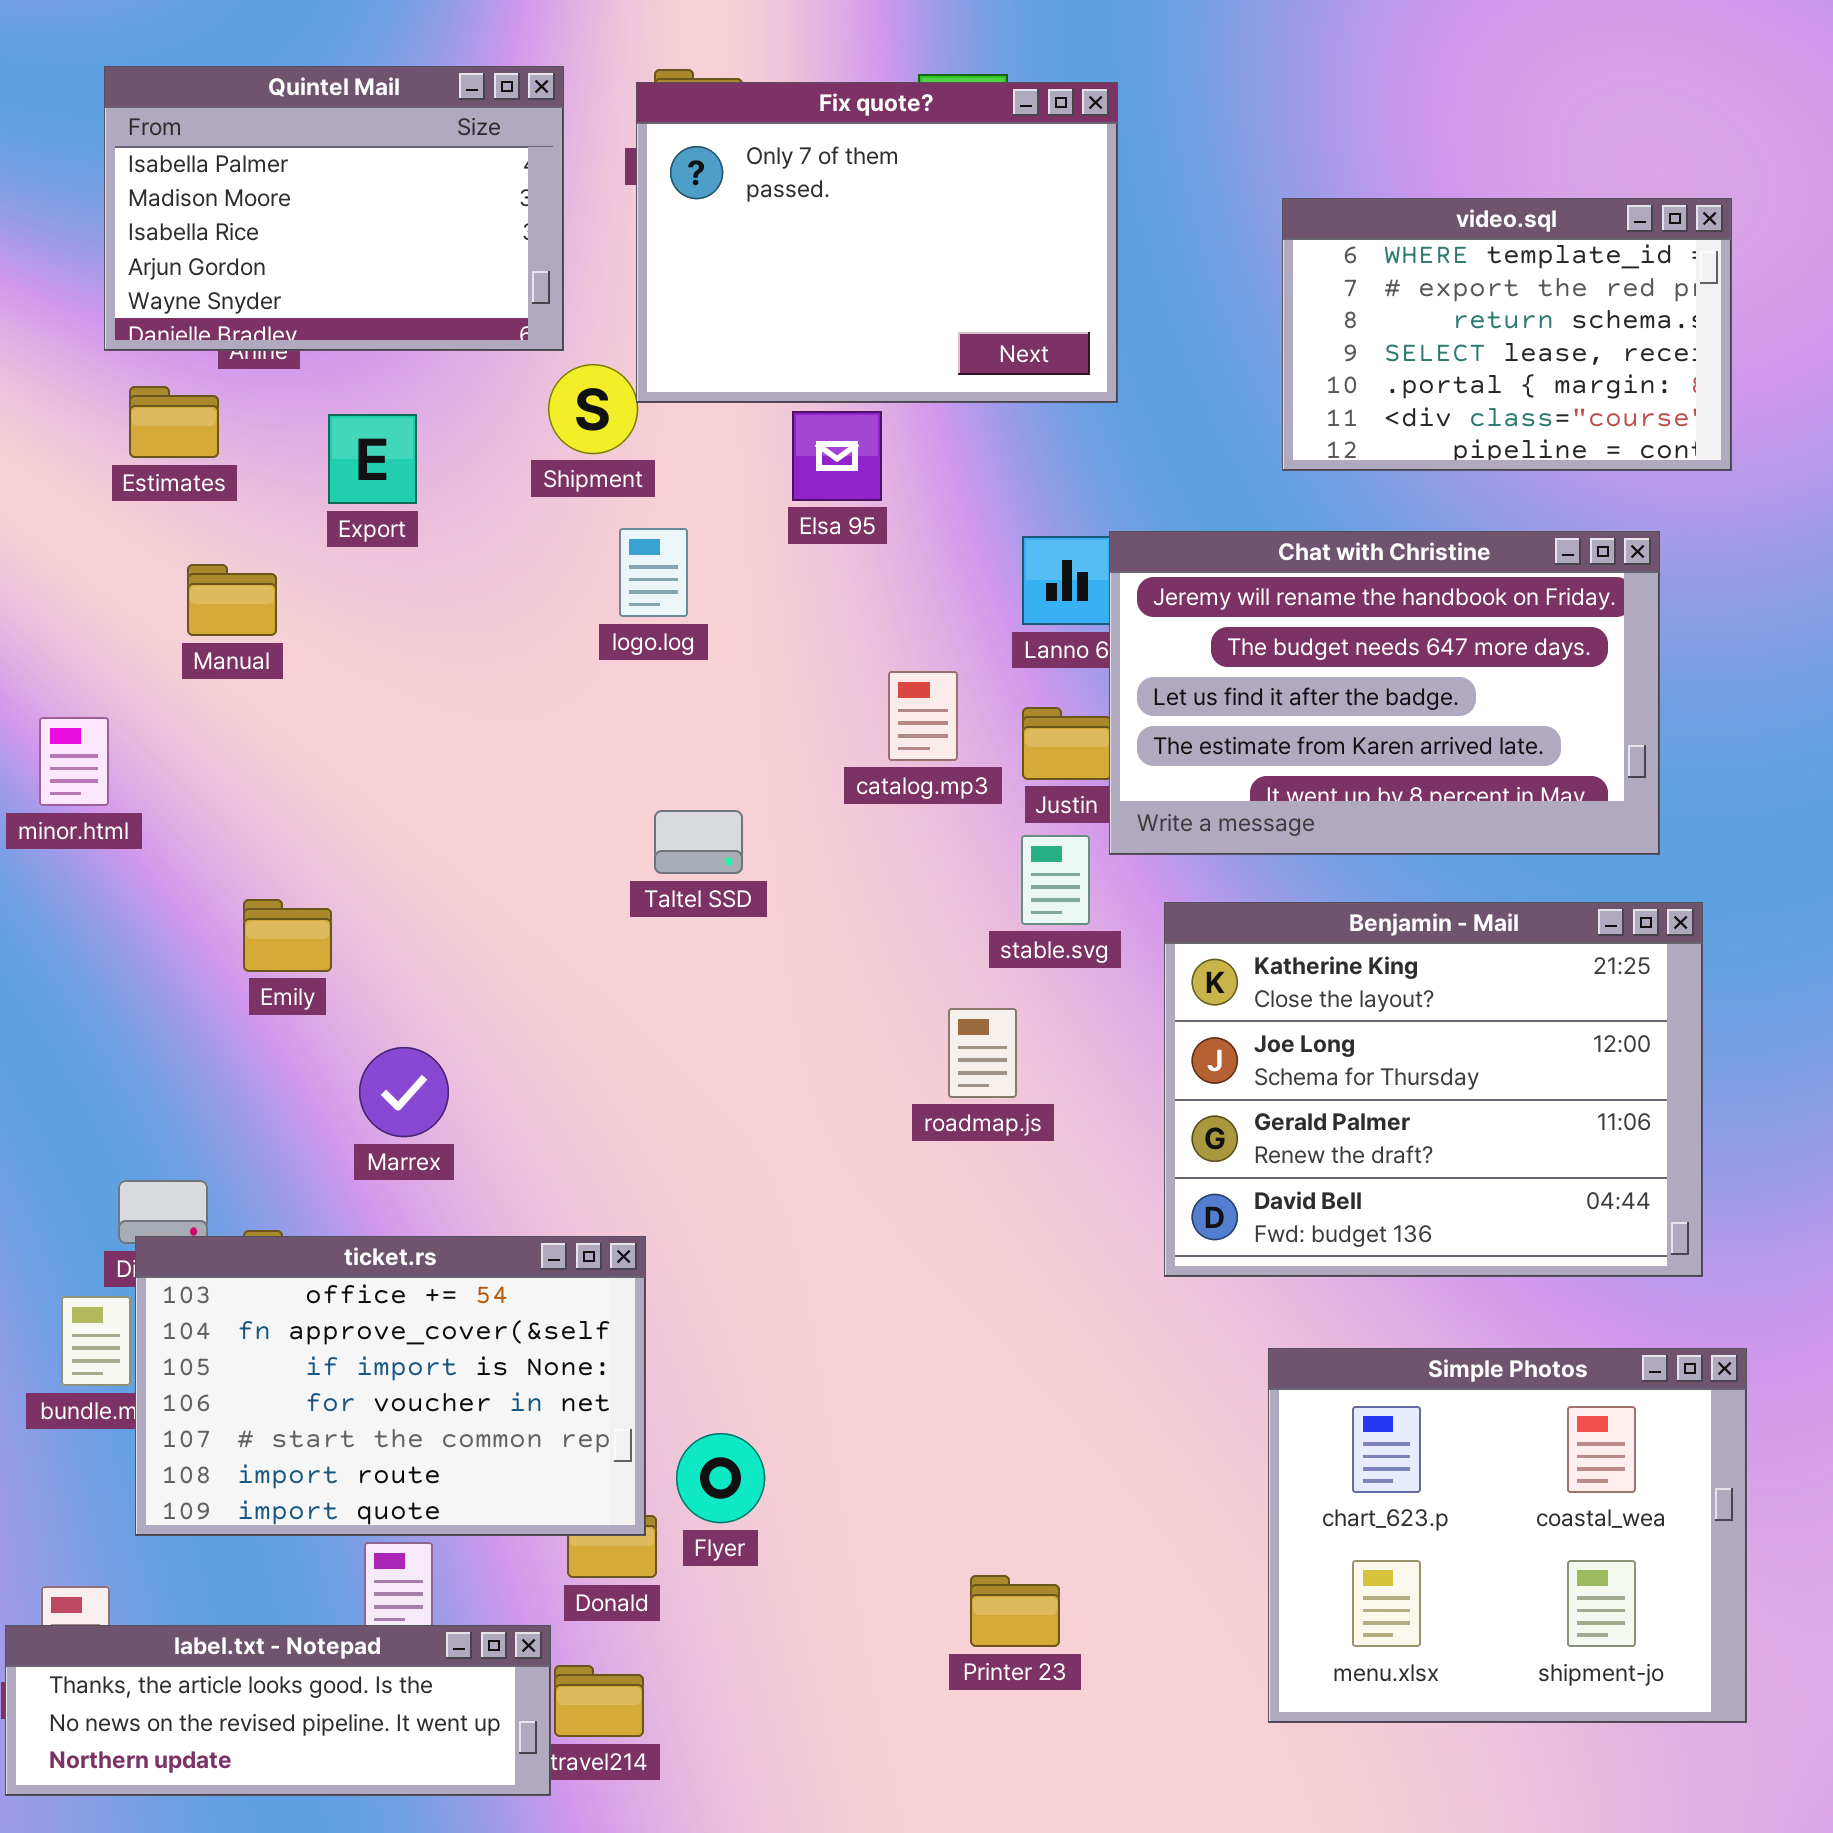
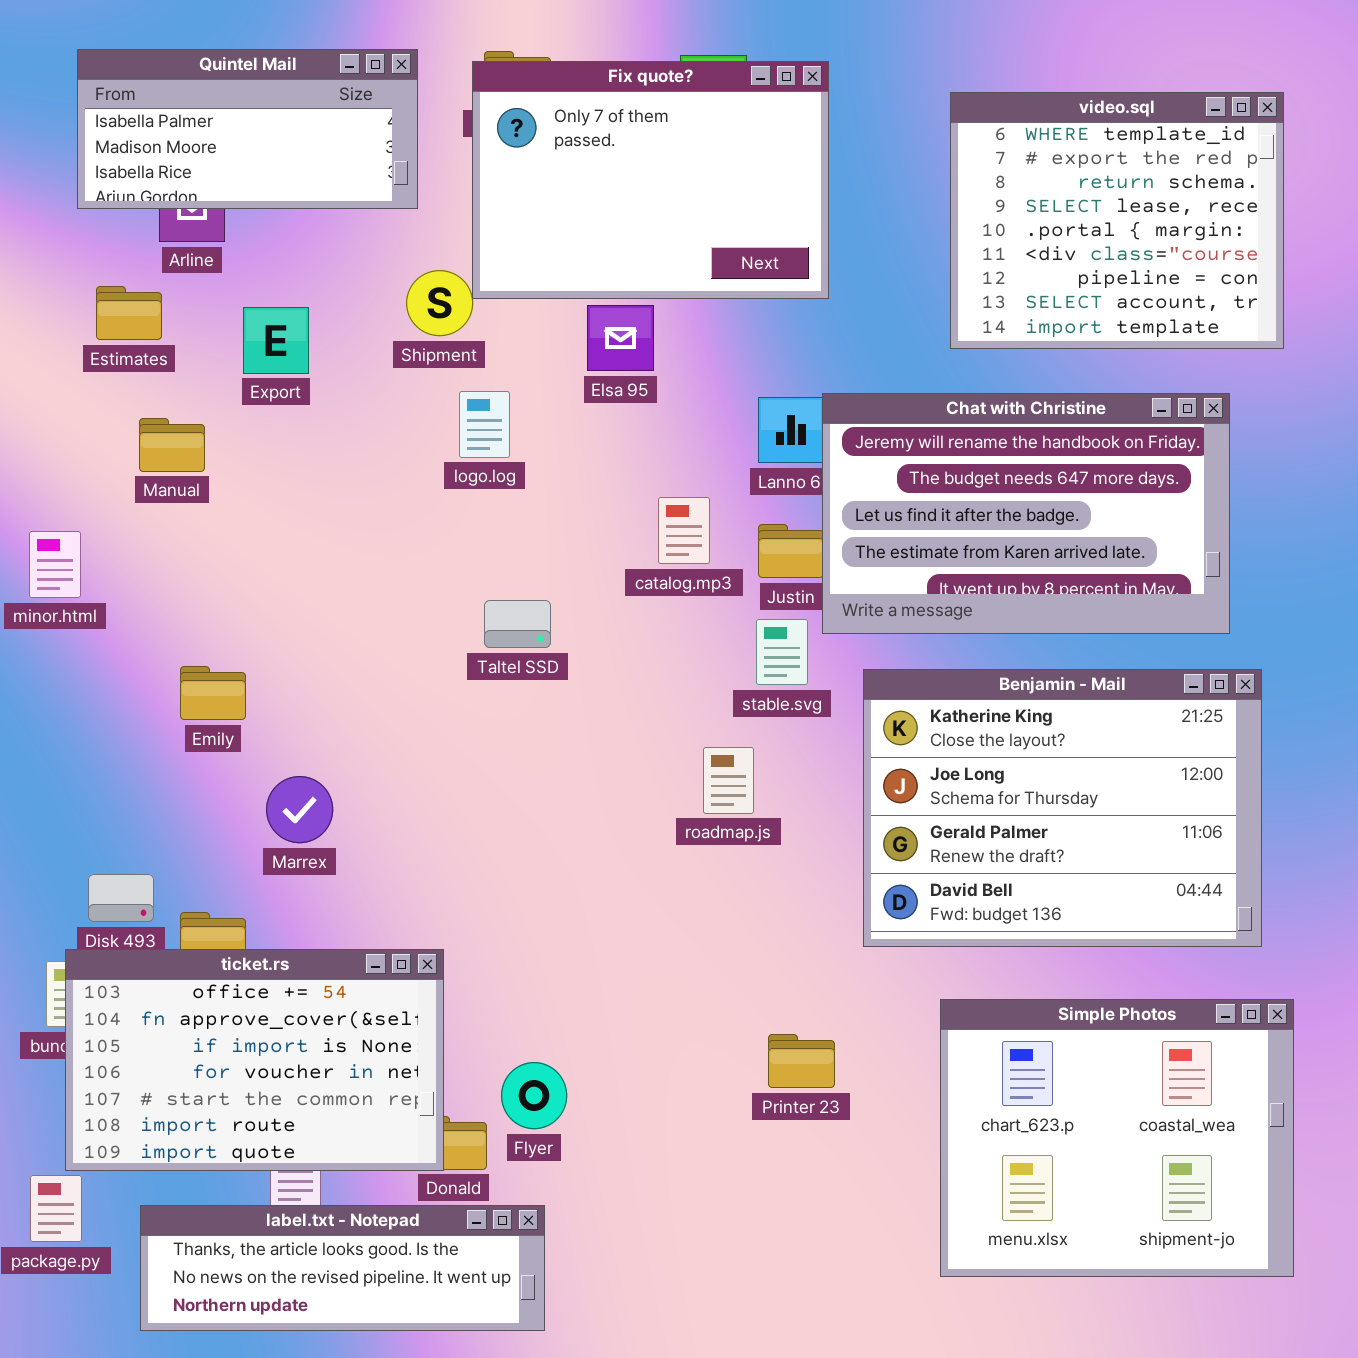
Quintel Mail: [104,66,564,351] -> [77,49,418,209], resized
video.sql: [1282,198,1732,471] -> [950,92,1284,349], resized
ticket.rs: [135,1236,646,1536] -> [65,949,444,1171], moved
Printer 23: [970,1575,1060,1647] -> [768,1034,835,1088], moved
label.txt - Notepad: [5,1625,551,1796] -> [140,1205,545,1331], moved

